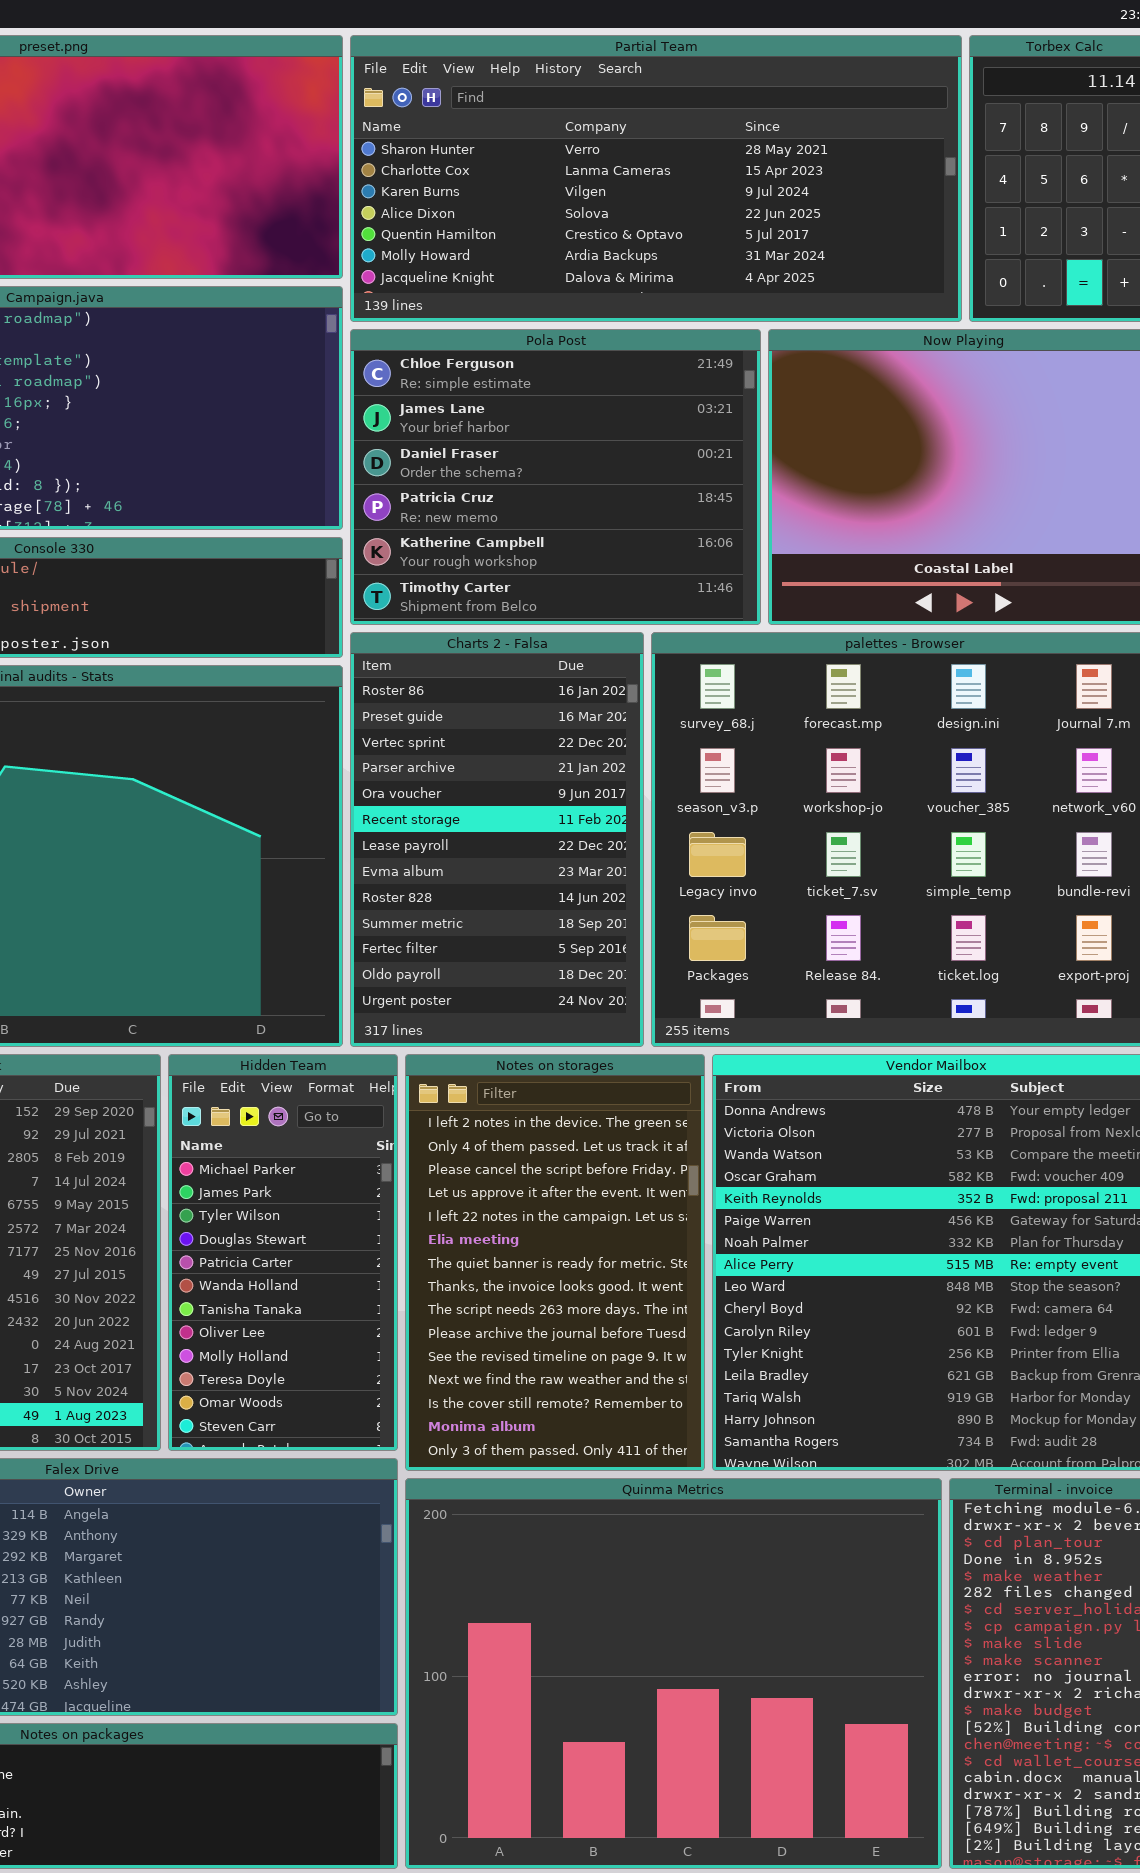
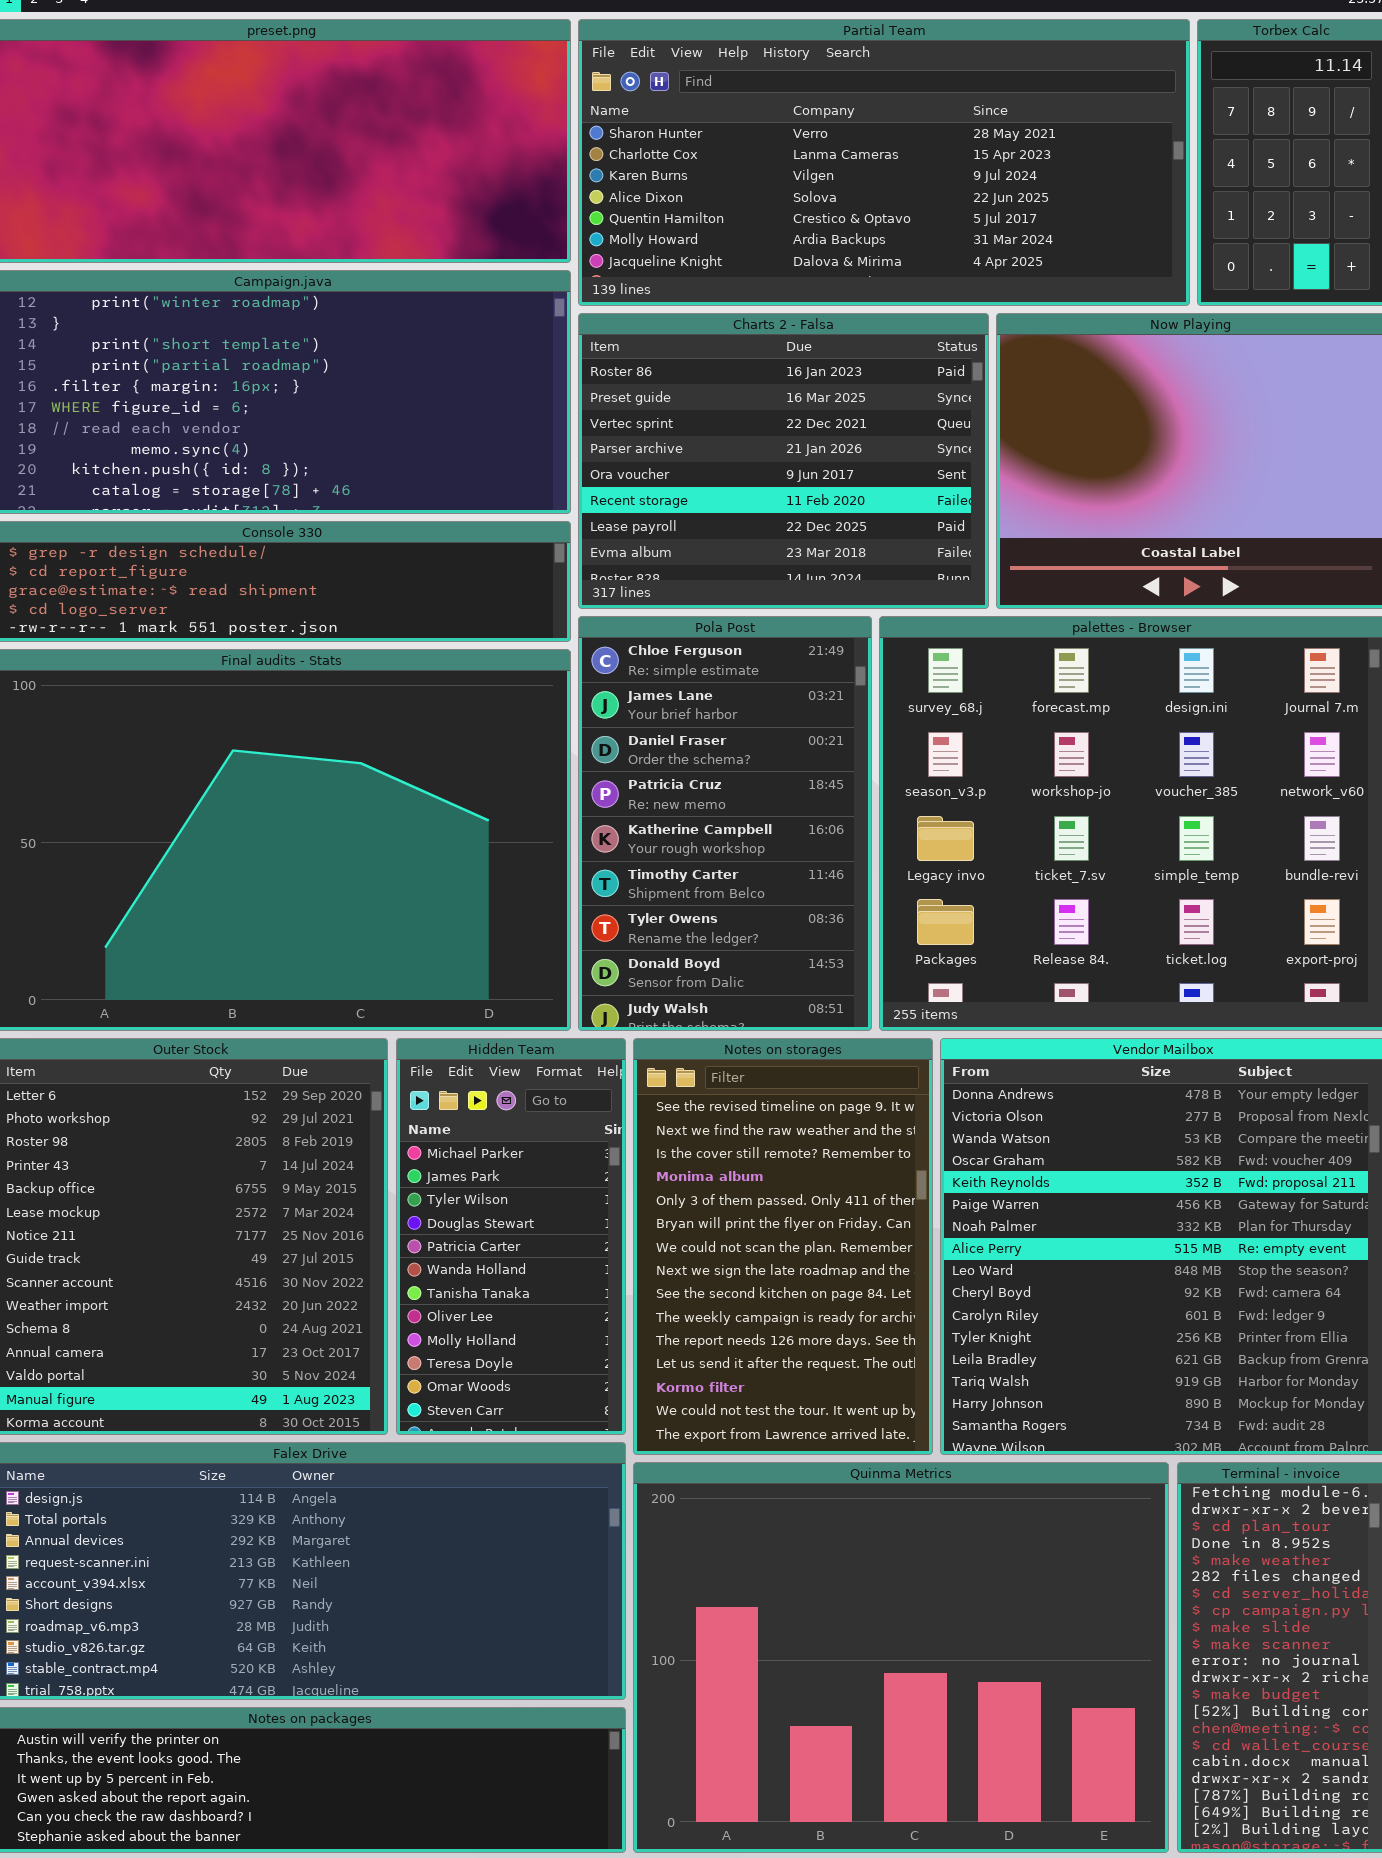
Pola Post: [350,329,761,625] -> [578,616,872,1031], moved, resized
Charts 2 - Falsa: [350,632,644,1047] -> [578,313,989,609], moved, resized
Notes on storages: [405,1054,705,1471] -> [633,1038,933,1455], scrolled down 10 rows

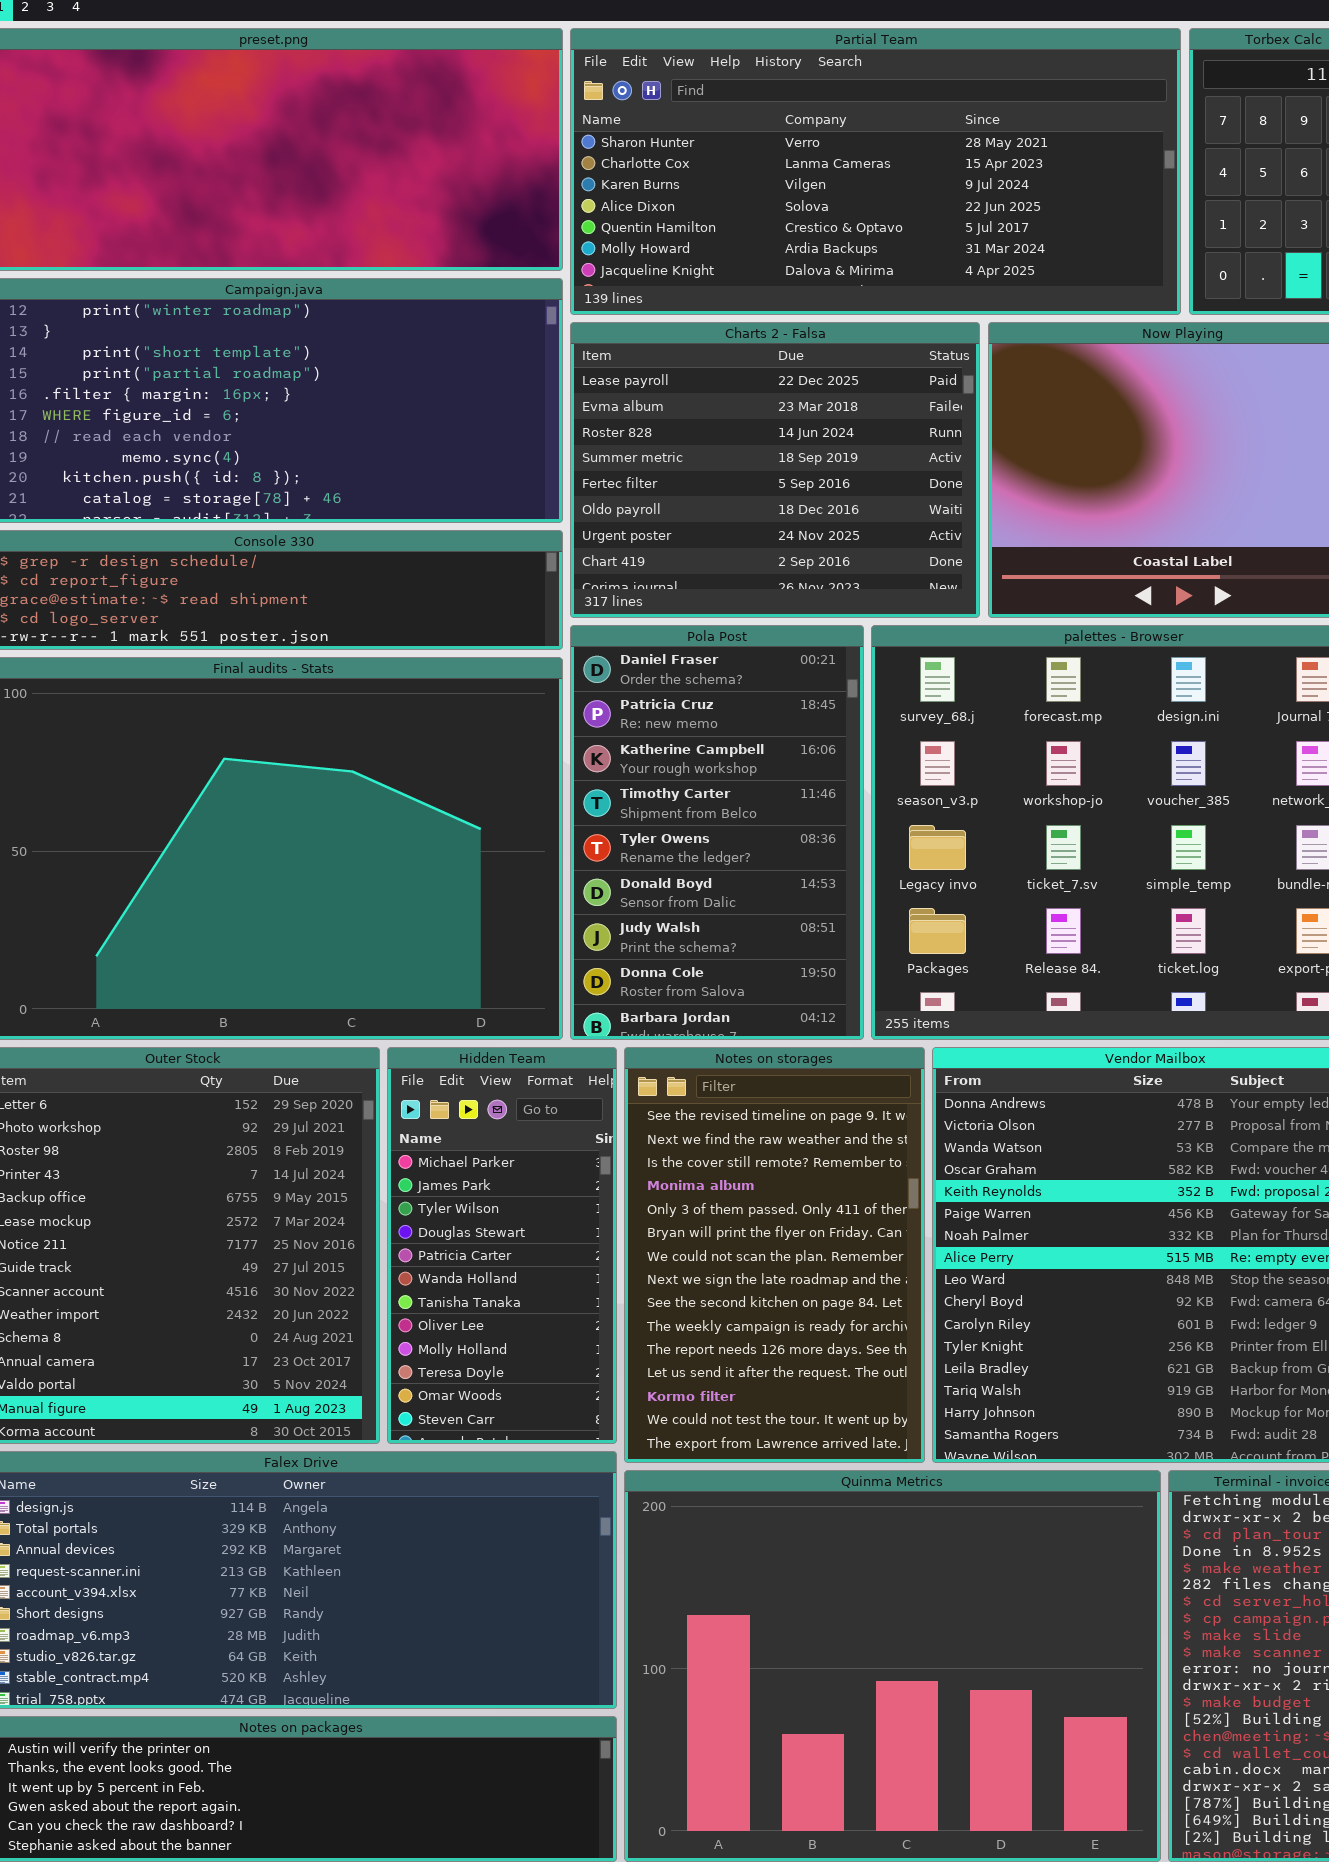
Charts 2 - Falsa: [578,313,989,609] -> [570,322,980,618], scrolled down 6 rows
Pola Post: [578,616,872,1031] -> [570,625,864,1040], scrolled down 2 rows

